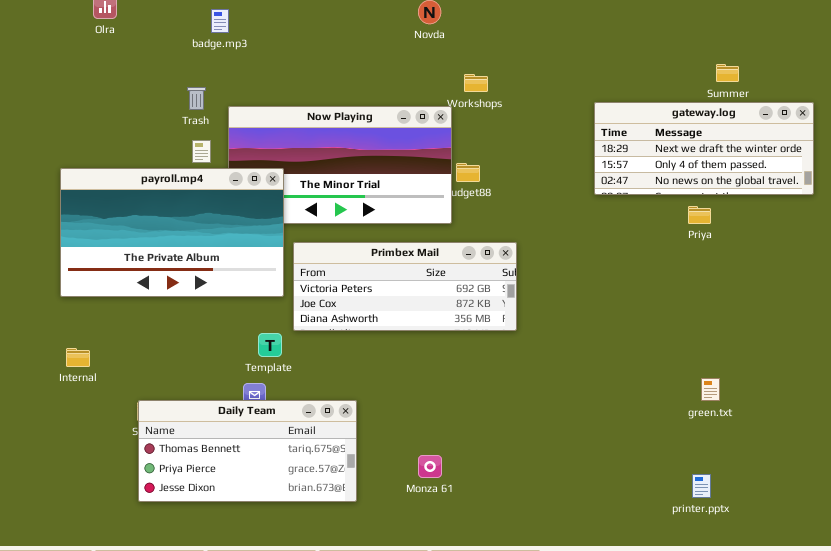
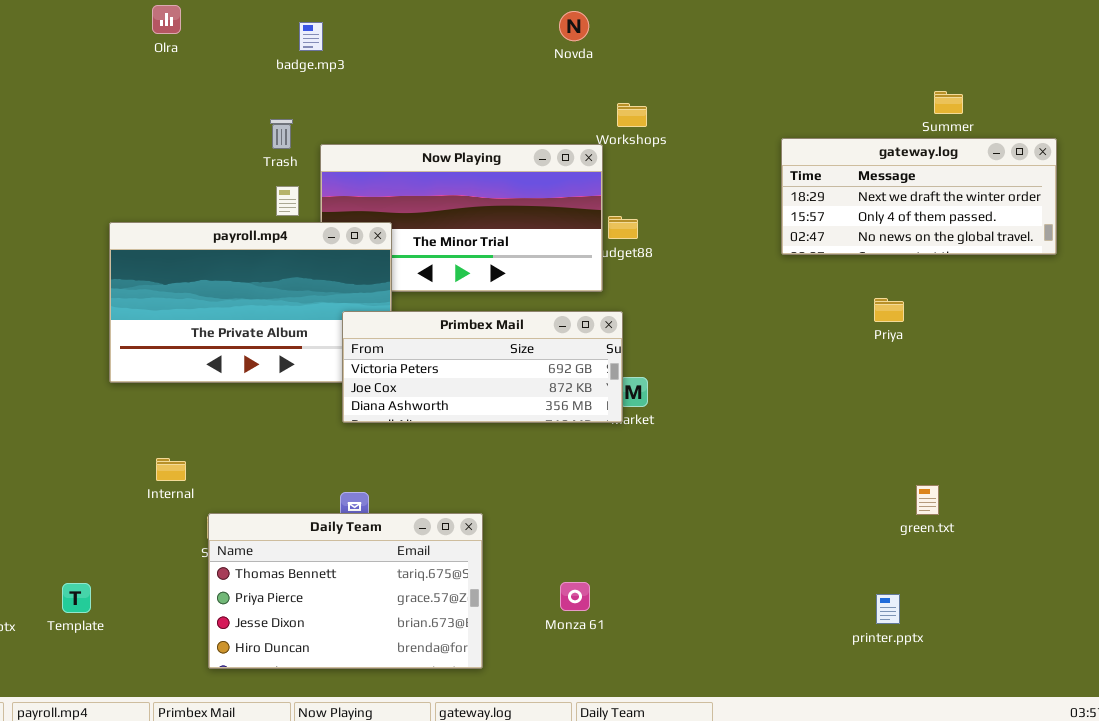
Priya: [688,206,711,224] -> [874,298,904,322], moved
Primbex Mail: [293,242,517,331] -> [342,311,623,423], moved
Template: [258,333,282,357] -> [62,583,91,613], moved
Internal: [66,348,90,367] -> [156,458,186,481], moved
Daily Team: [138,400,357,502] -> [208,513,483,669], resized
printer.pptx: [692,474,711,498] -> [876,594,900,624], moved

